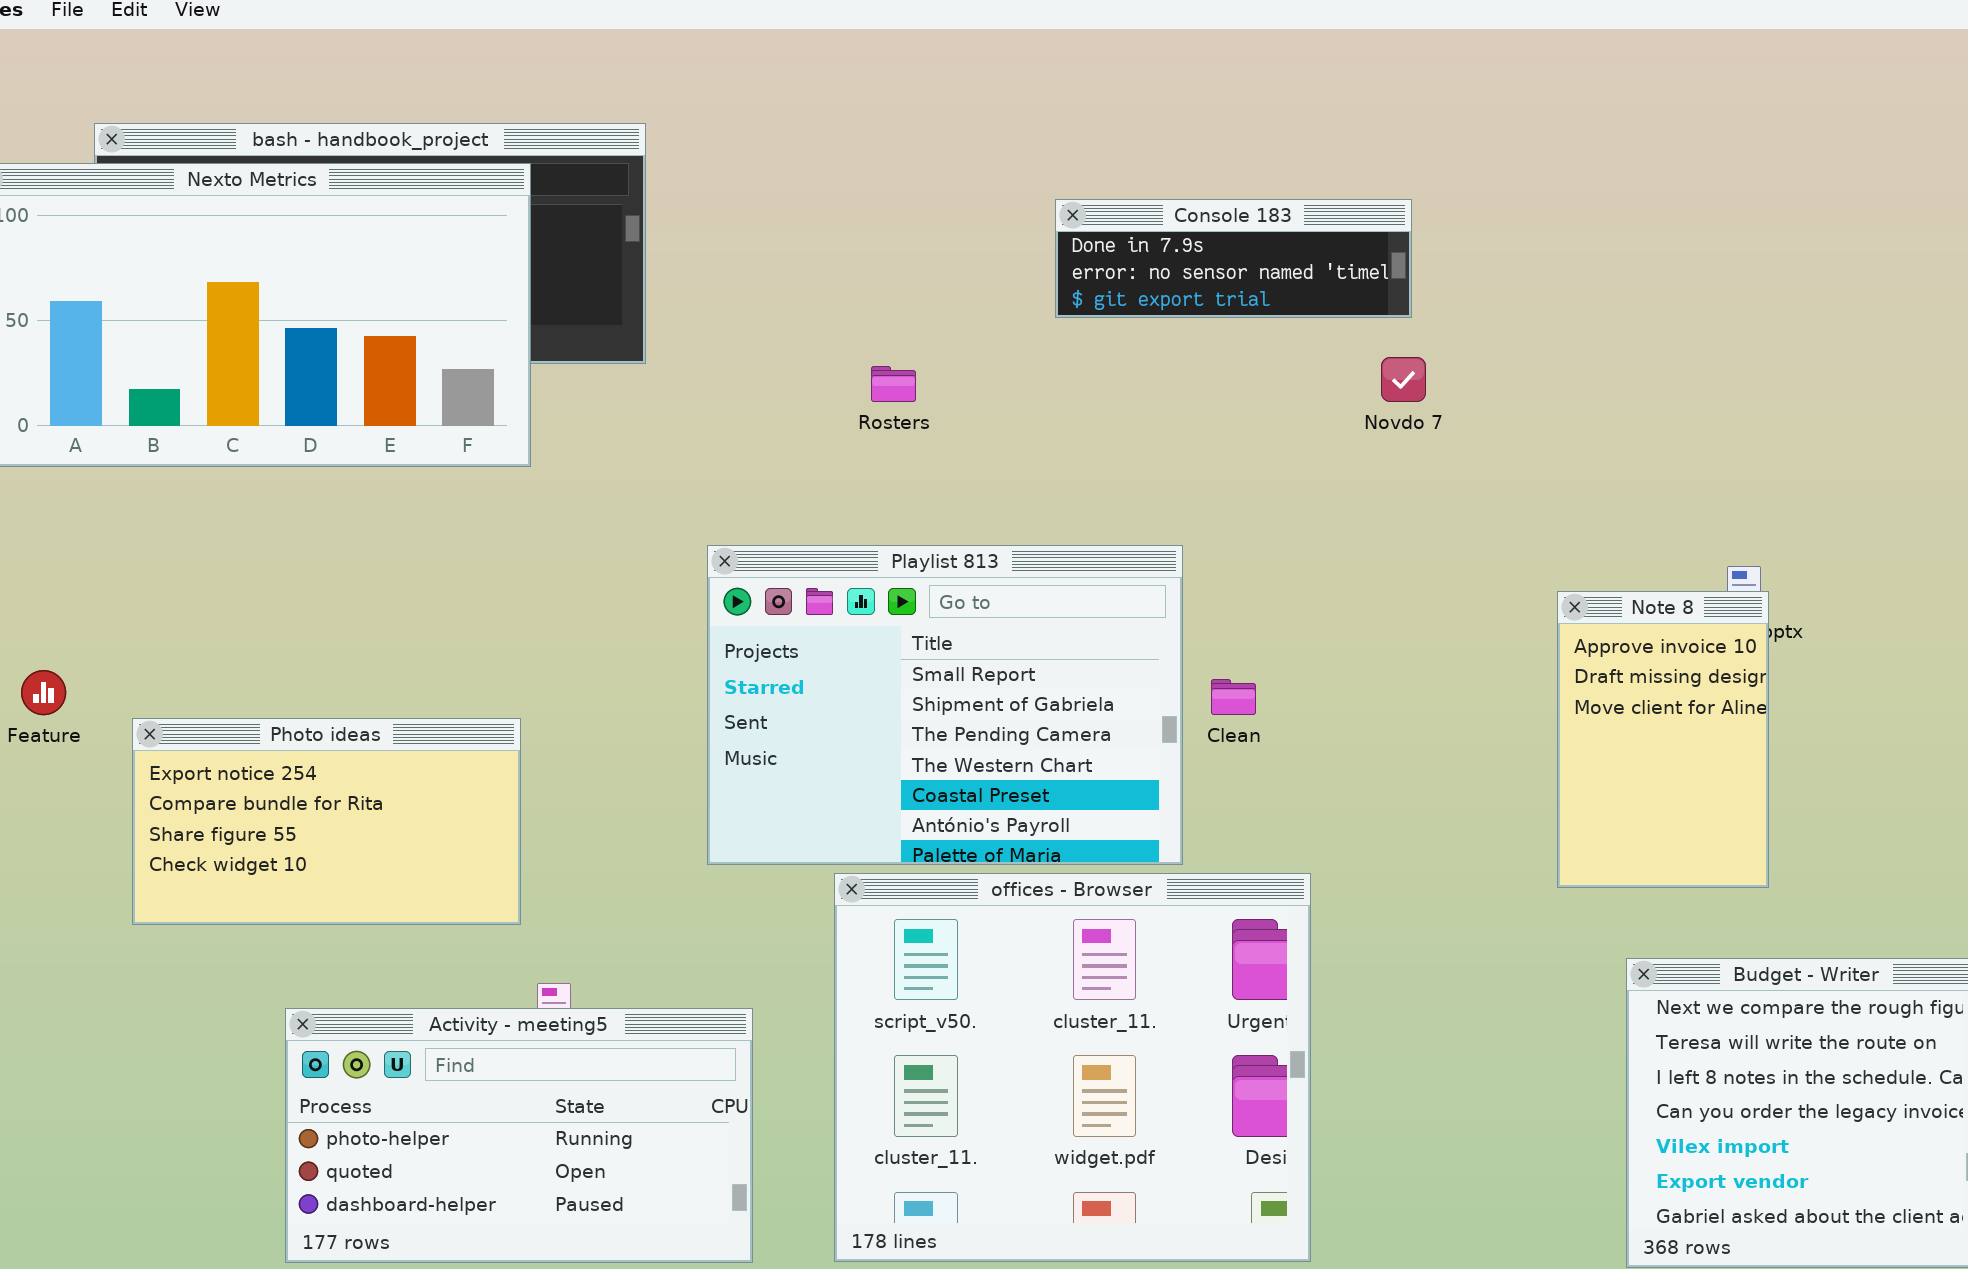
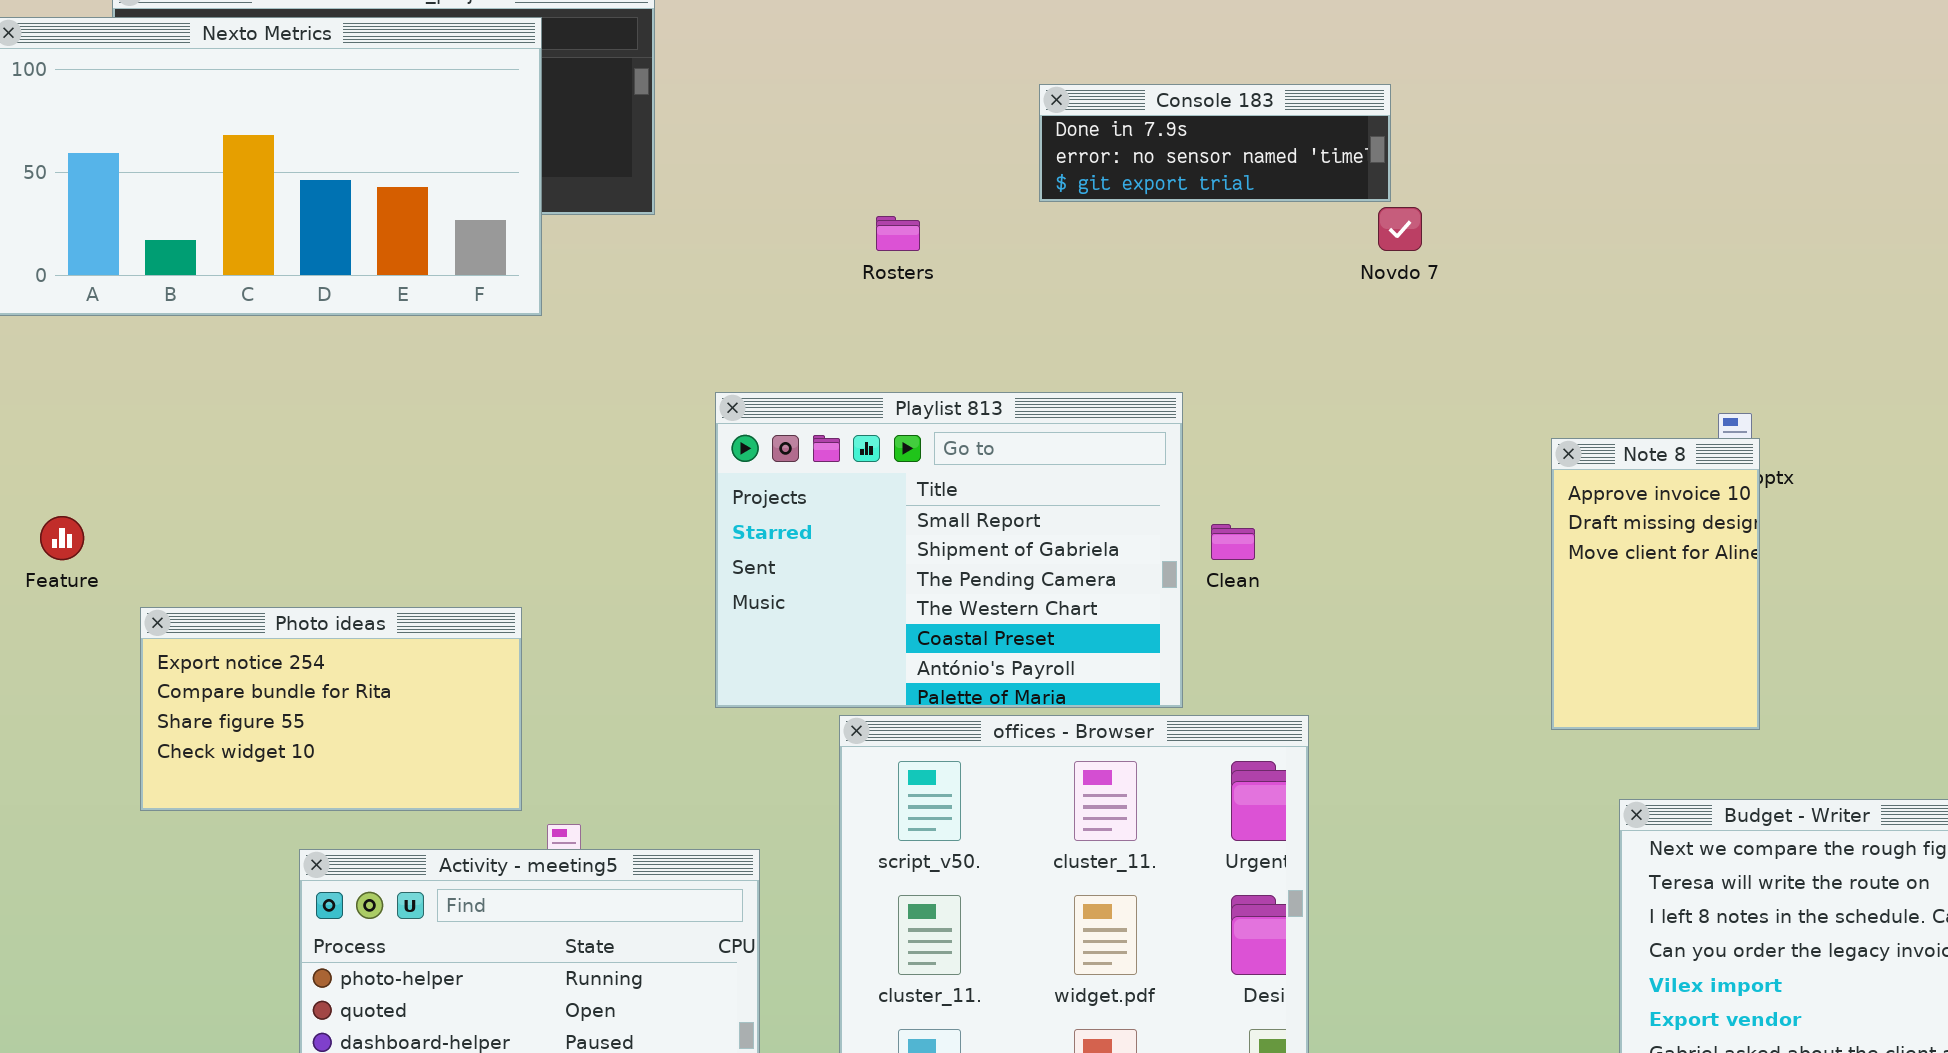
Console 183: [1055,199,1412,318] -> [1039,84,1391,202], moved
Photo ideas: [132,718,521,925] -> [140,607,522,811], moved

